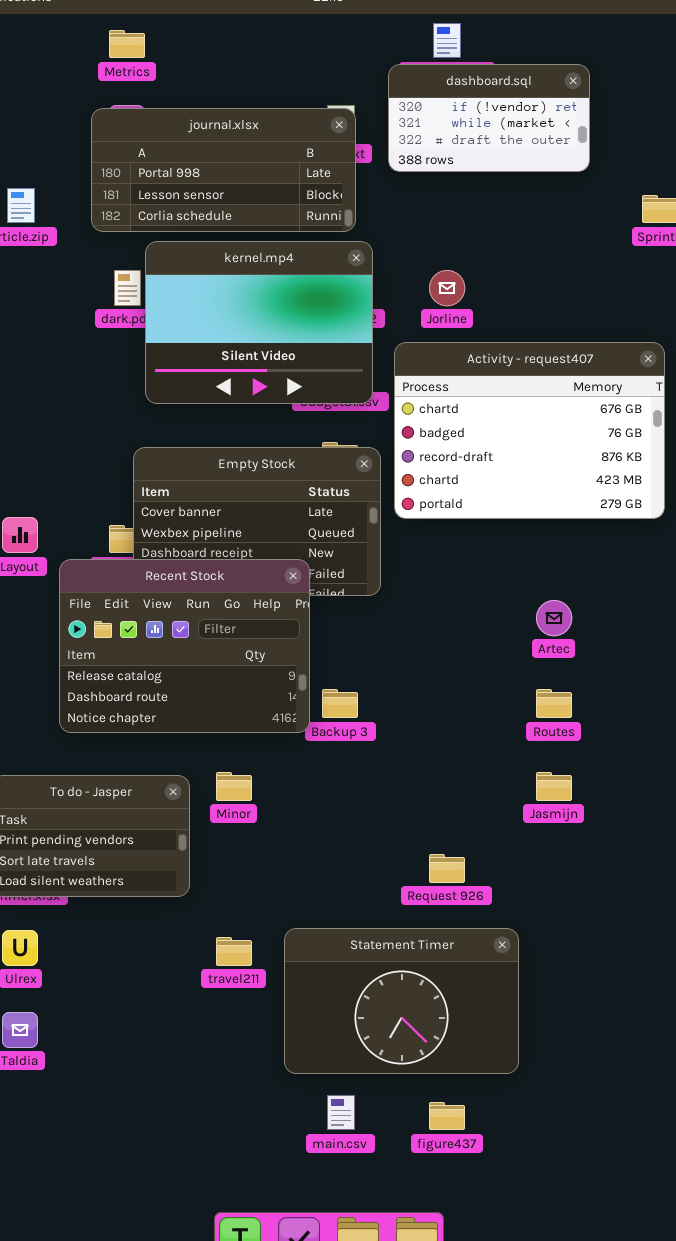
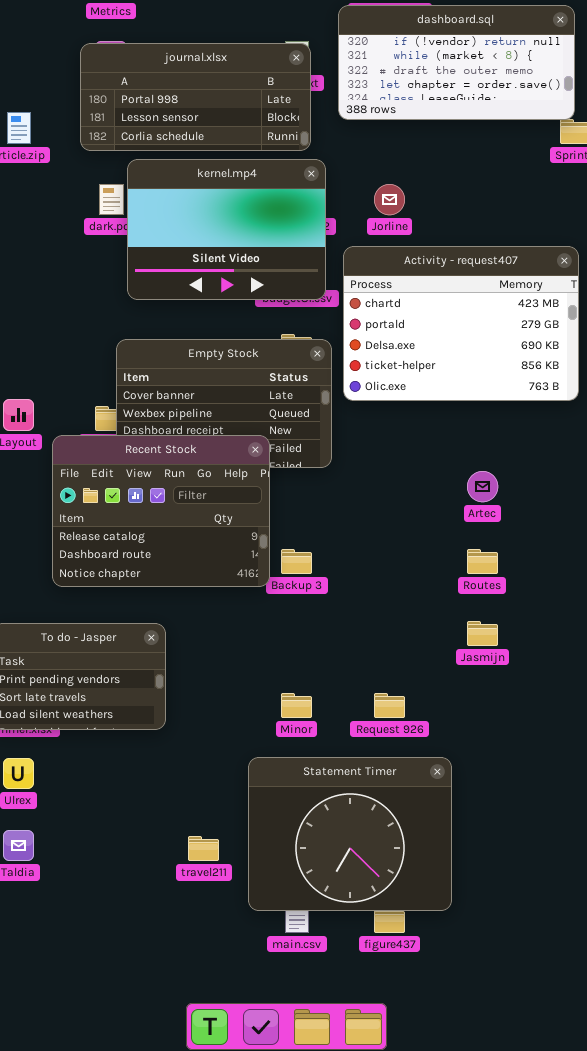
dashboard.sql: [388,64,590,172] -> [338,5,575,120], resized
Activity - request407: [394,342,665,519] -> [343,246,579,401], scrolled down 3 rows
Minor: [216,772,252,801] -> [281,693,312,718], moved
Statement Timer: [284,928,519,1074] -> [248,757,452,911], resized
travel211: [216,937,252,966] -> [188,836,219,861], moved

